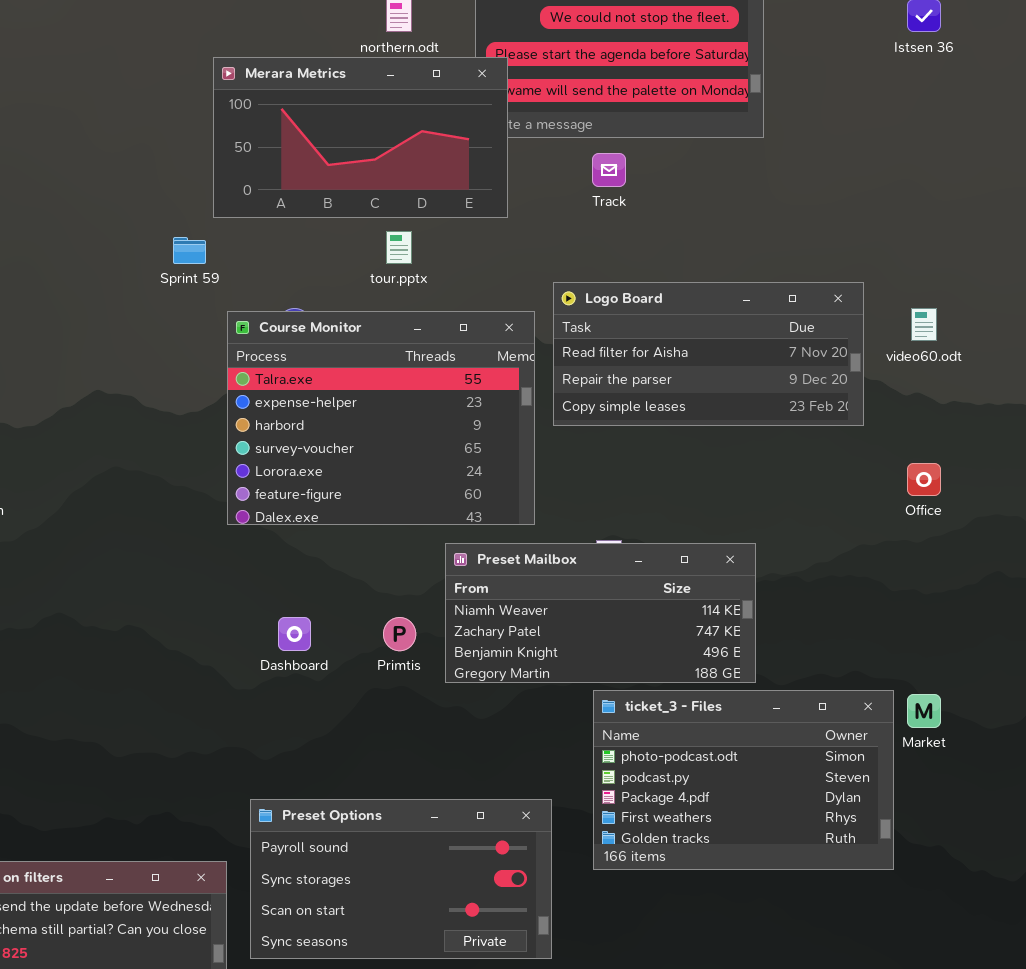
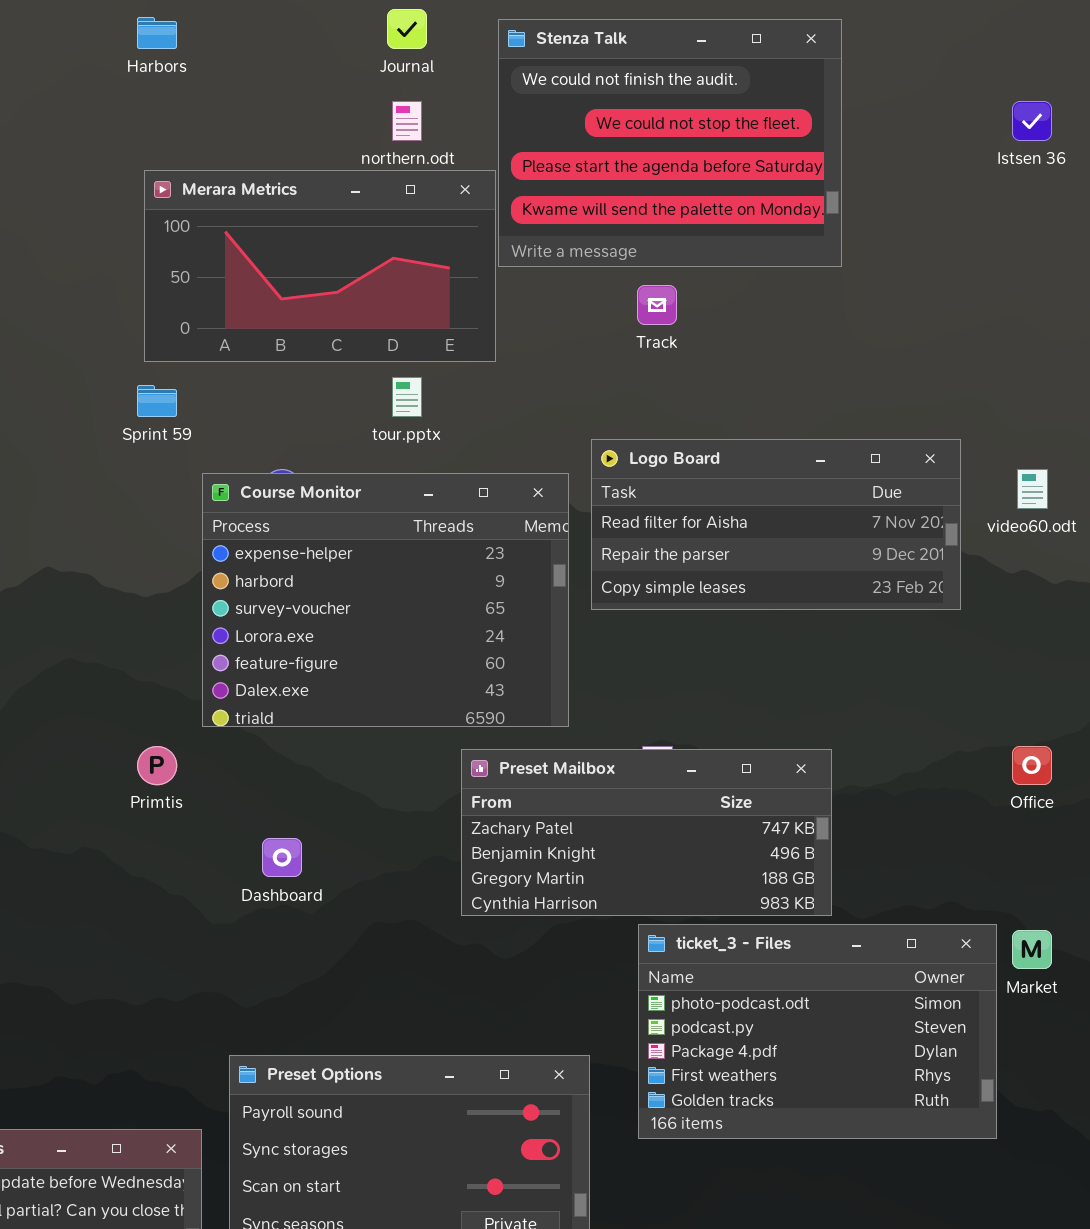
Merara Metrics: [213,57,508,218] -> [144,170,496,362], moved
Course Monitor: [227,311,535,525] -> [202,473,569,727], scrolled down 1 row
Office: [907,463,941,496] -> [1012,746,1052,785], moved
Preset Mailbox: [445,543,756,683] -> [461,749,832,916], scrolled down 1 row
Primtis: [383,617,416,651] -> [137,746,177,785], moved

